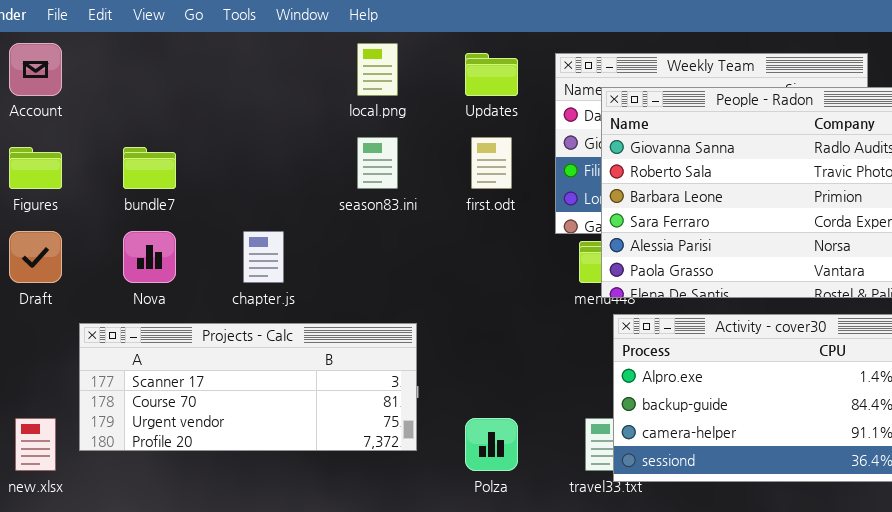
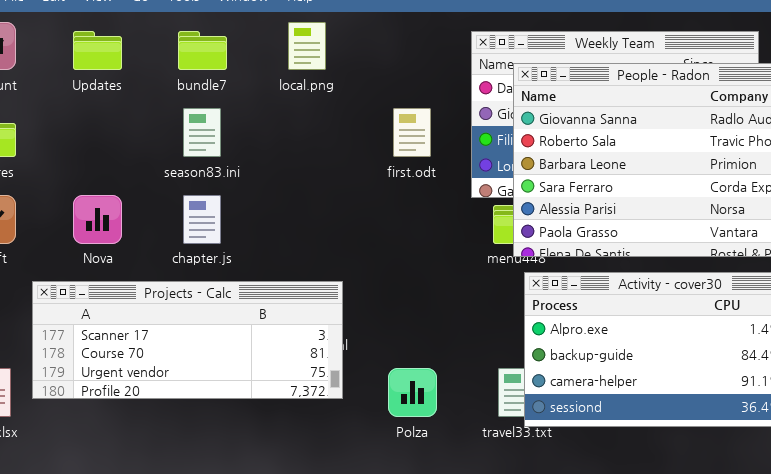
Updates: [465,53,518,96] -> [73,31,122,70], moved
season83.ini: [357,137,398,189] -> [183,108,221,157], moved
bundle7: [123,147,176,189] -> [178,31,227,70], moved

